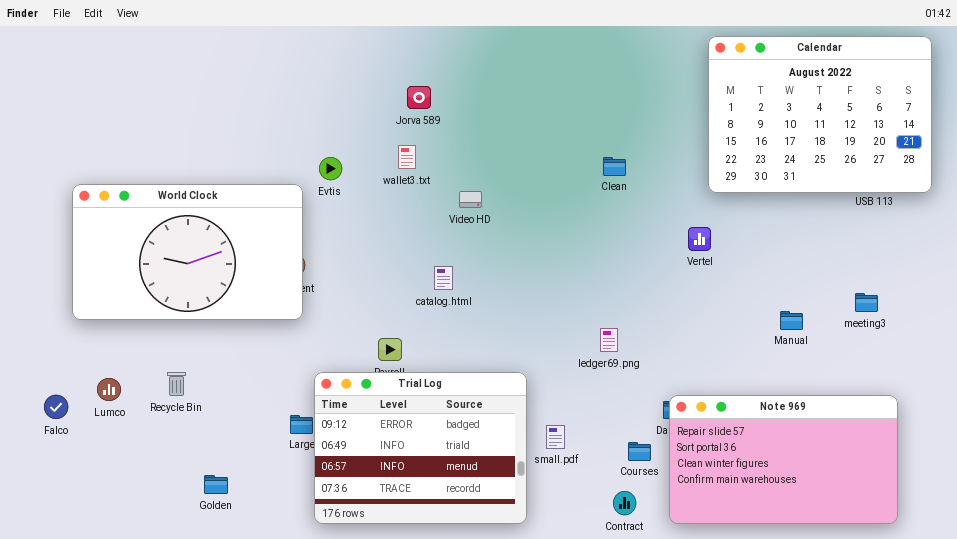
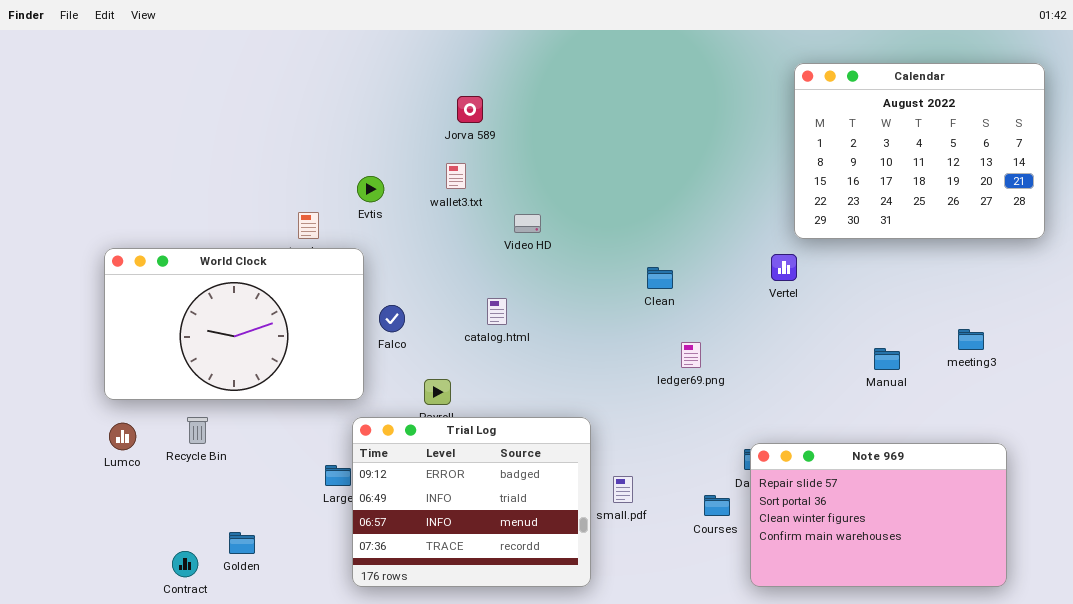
Calendar: [708,36,932,193] -> [794,63,1045,239], moved
Clean: [603,157,626,176] -> [647,267,673,289], moved
World Clock: [72,184,303,320] -> [104,248,364,400], moved
ledger69.png: [600,328,618,352] -> [681,342,701,368], moved
Falco: [44,395,68,419] -> [379,305,405,332], moved
Contract: [613,491,636,515] -> [172,551,198,577], moved

